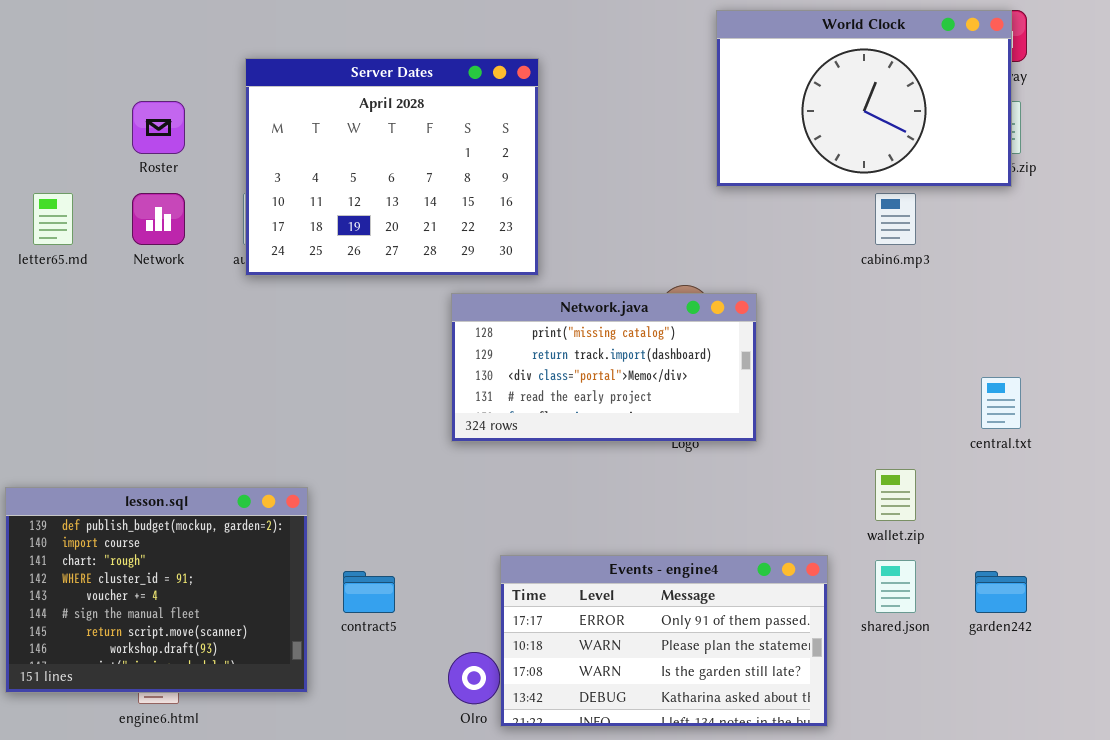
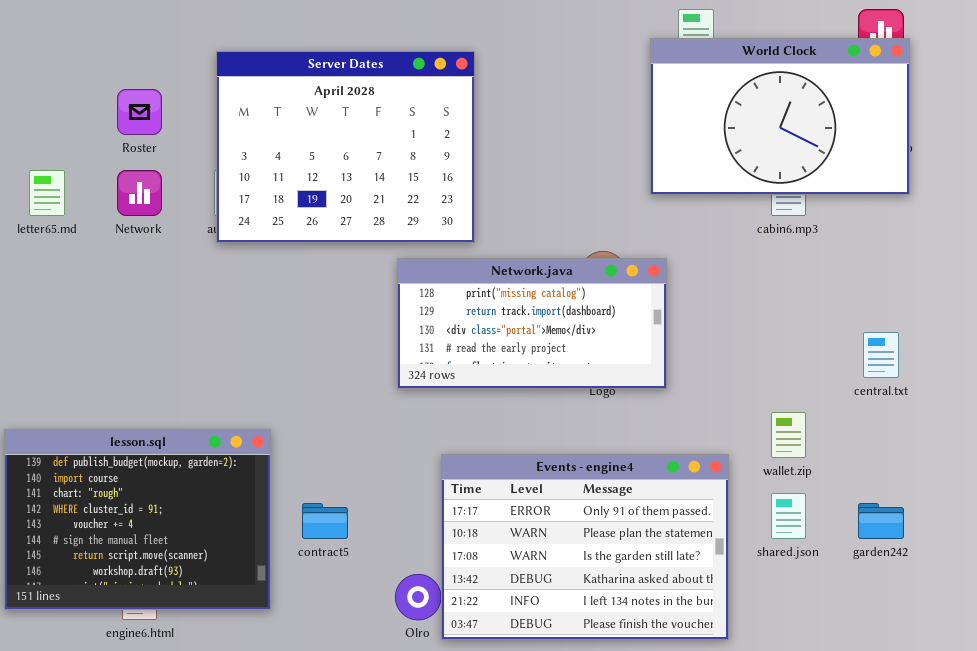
World Clock: [716,10,1012,187] -> [650,38,910,195], moved
Events - engine4: [500,555,828,727] -> [441,454,729,640], resized

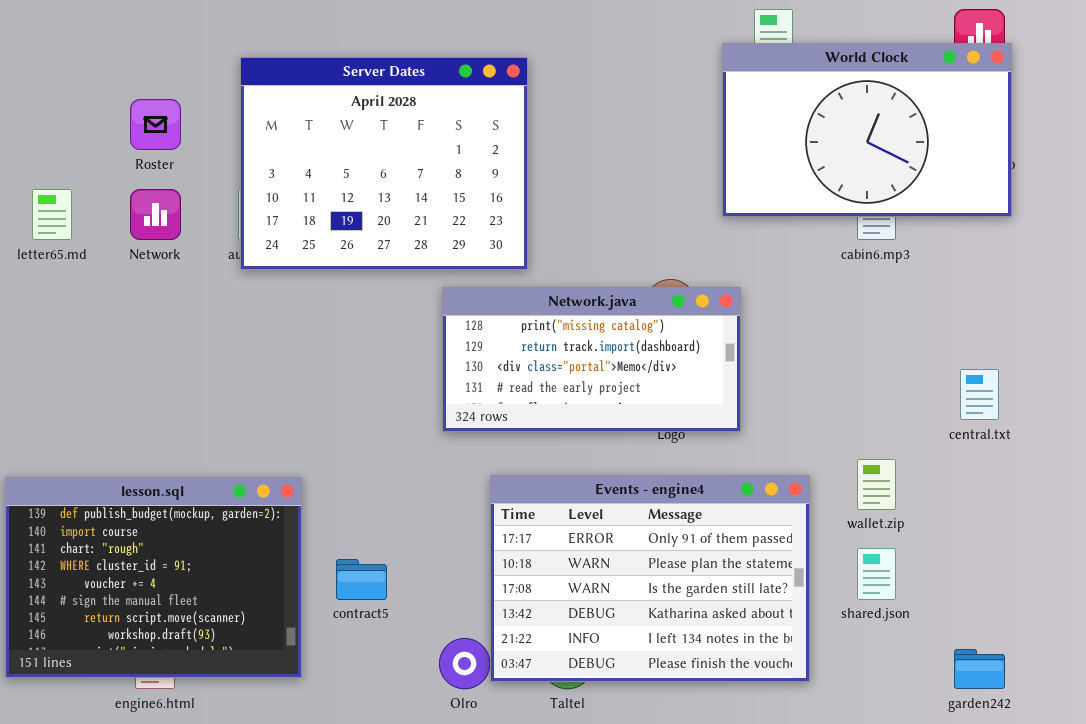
Events - engine4: [441,454,729,640] -> [490,475,810,682], moved
garden242: [858,503,904,539] -> [954,649,1005,689], moved

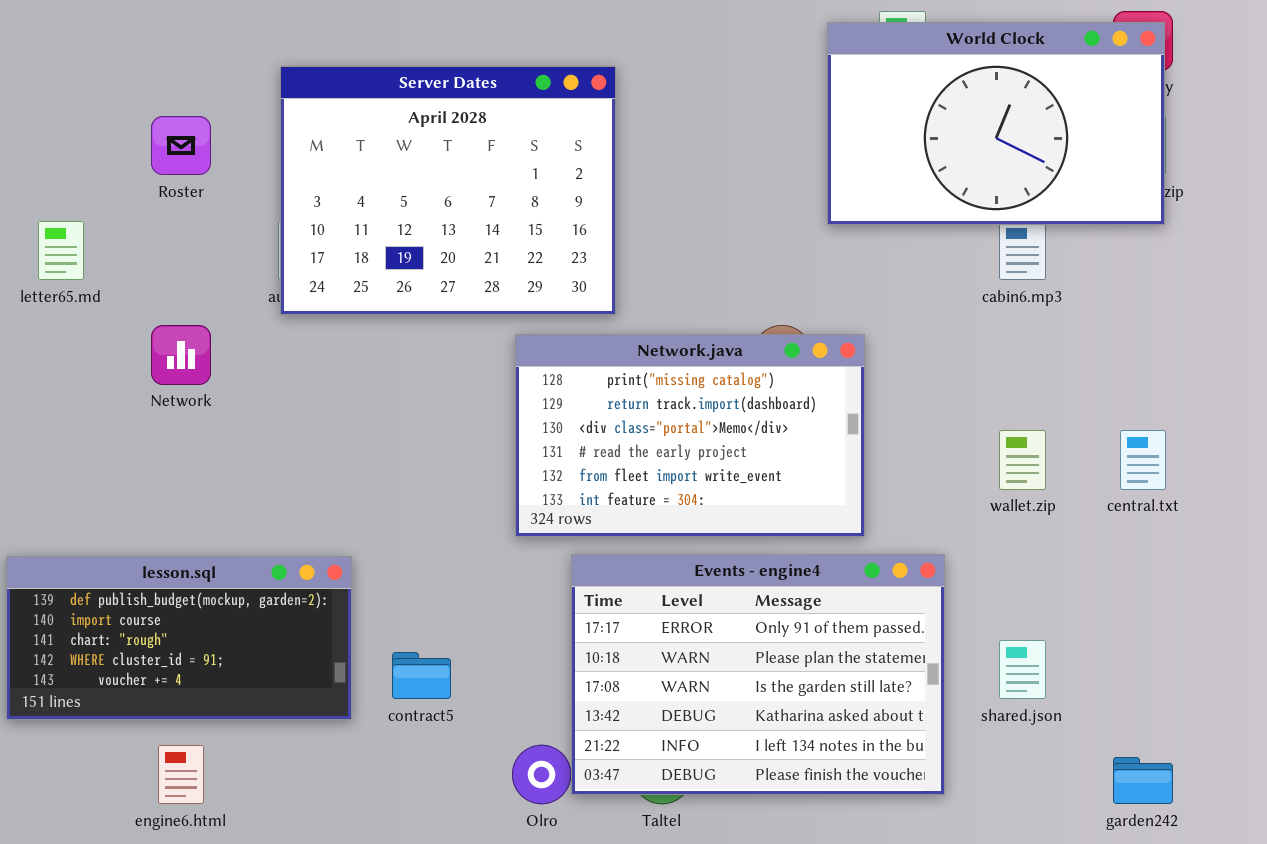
World Clock: [722,43,1012,217] -> [827,22,1165,225], moved
Network: [130,189,181,240] -> [151,325,211,385], moved
Network.java: [442,287,741,432] -> [515,334,865,537], resized
wallet.zip: [857,459,896,510] -> [999,430,1046,490], moved
lesson.sql: [5,477,302,678] -> [6,556,352,720], resized

